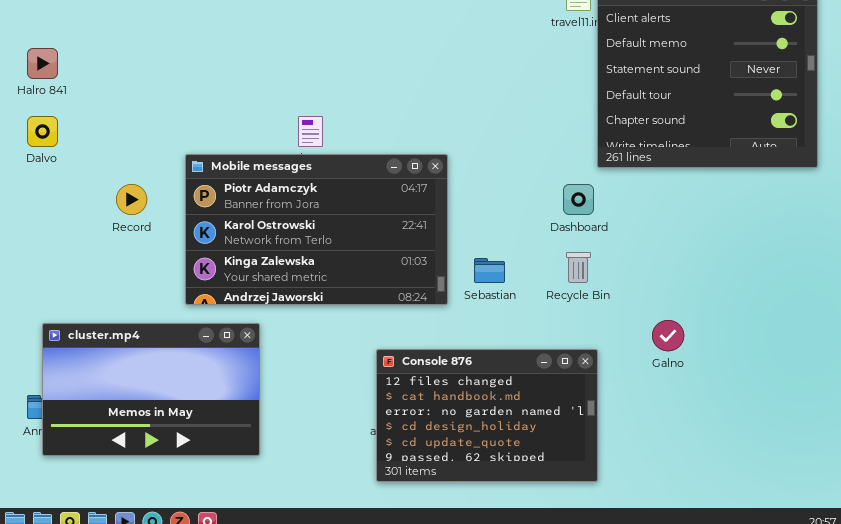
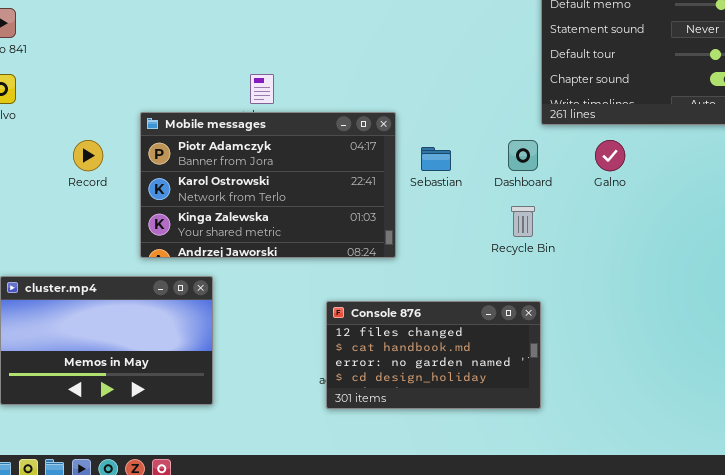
Sebastian: [474,258,505,283] -> [421,147,451,171], moved
Galno: [652,320,684,351] -> [595,140,625,171], moved
Console 876: [376,349,598,482] -> [326,301,541,409], resized

